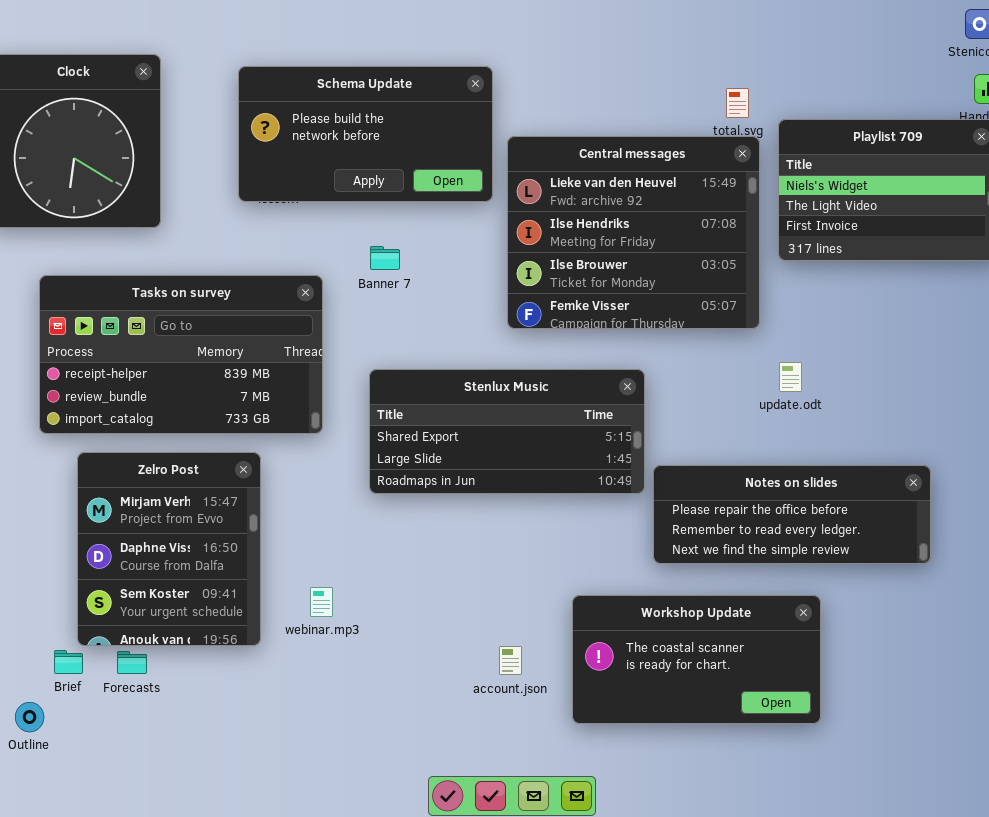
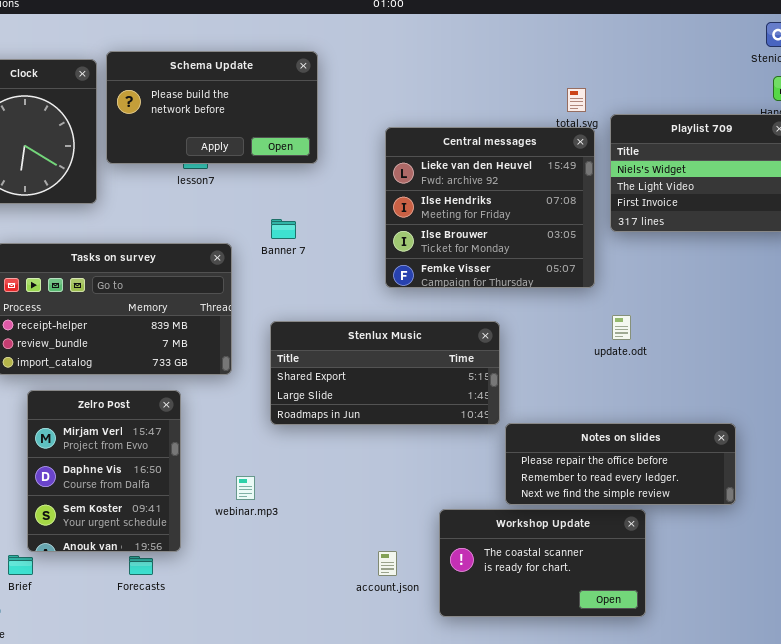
Schema Update: [238,66,493,202] -> [106,51,318,164], moved
Notes on slides: [653,465,931,564] -> [505,423,736,505], moved
webinar.mp3: [310,587,333,617] -> [236,476,255,500], moved
Forecasts: [117,651,147,674] -> [129,556,153,575], moved

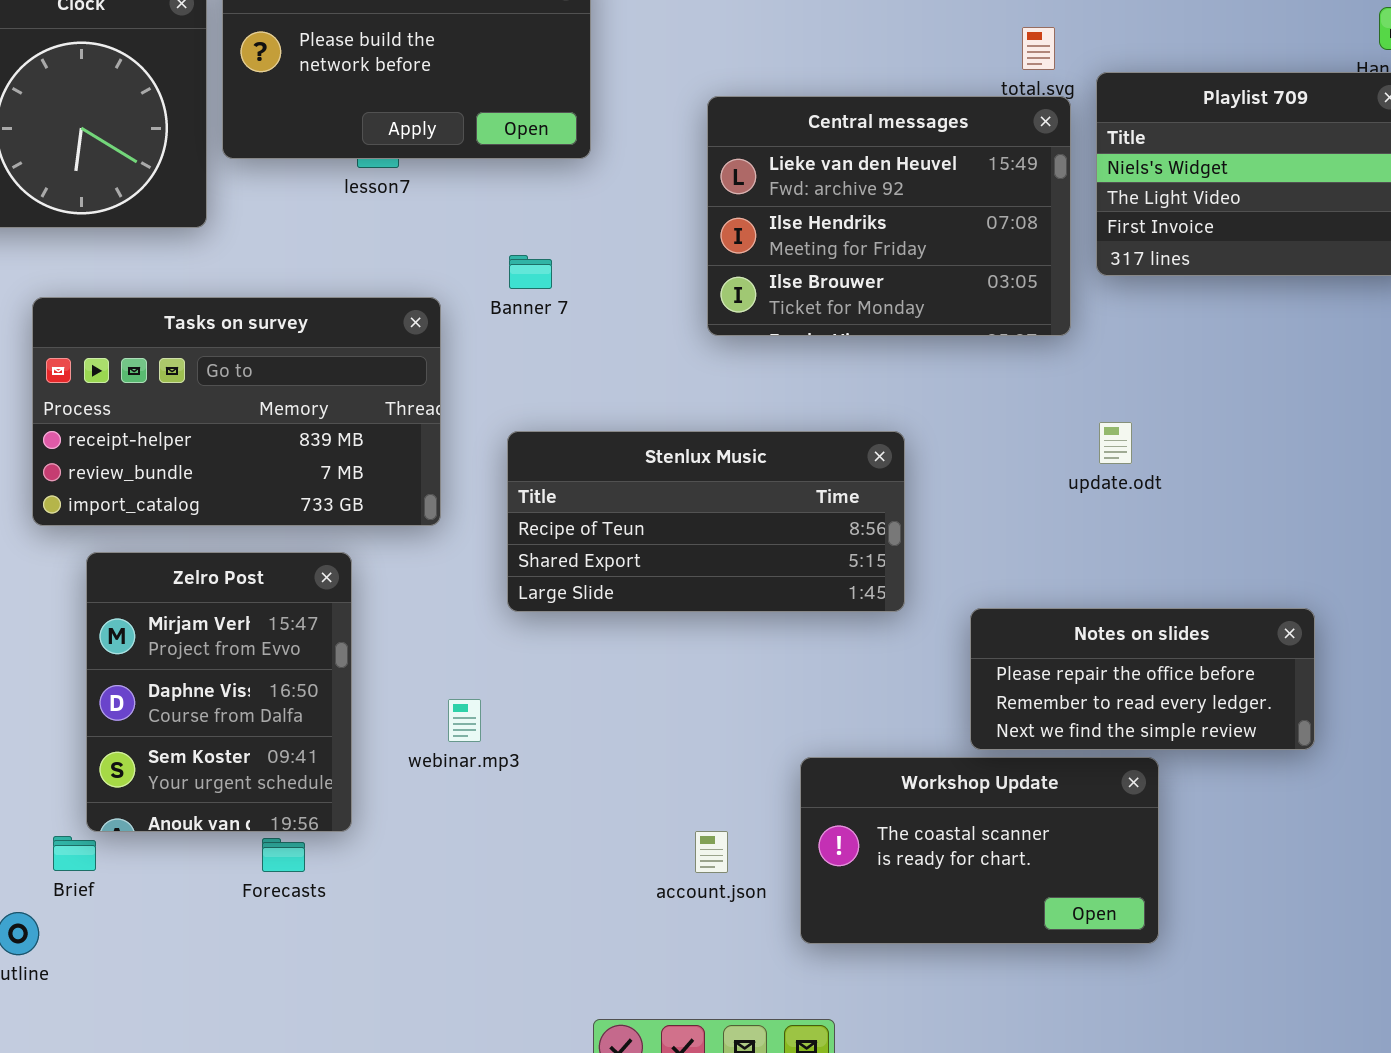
Central messages: [385,127,595,288] -> [707,96,1071,336], resized
Stenlux Music: [270,321,500,425] -> [507,431,905,612], scrolled up 1 row
Notes on slides: [505,423,736,505] -> [970,608,1315,750], resized

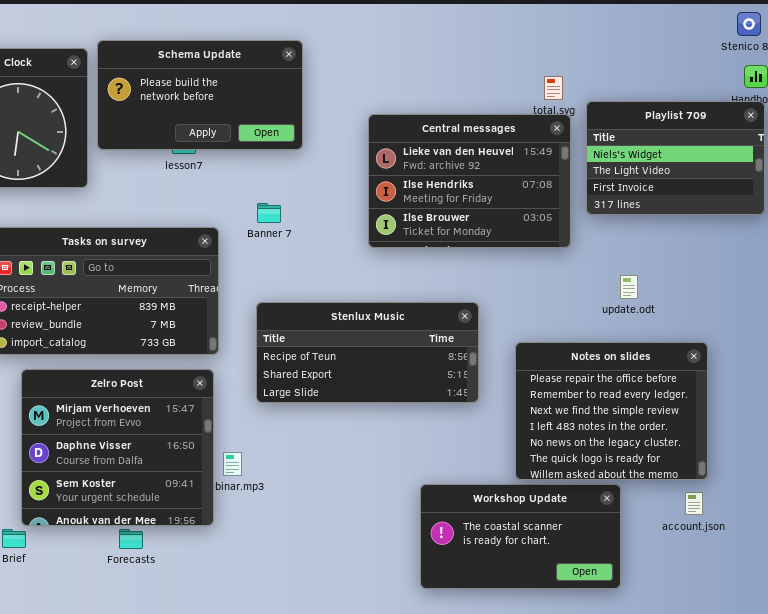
update.odt: [1099,422,1132,464] -> [620,275,638,299], moved
Zelro Post: [86,552,352,832] -> [21,369,214,526], resized
Notes on slides: [970,608,1315,750] -> [515,342,708,480], resized
account.json: [695,831,728,873] -> [685,492,703,515], moved

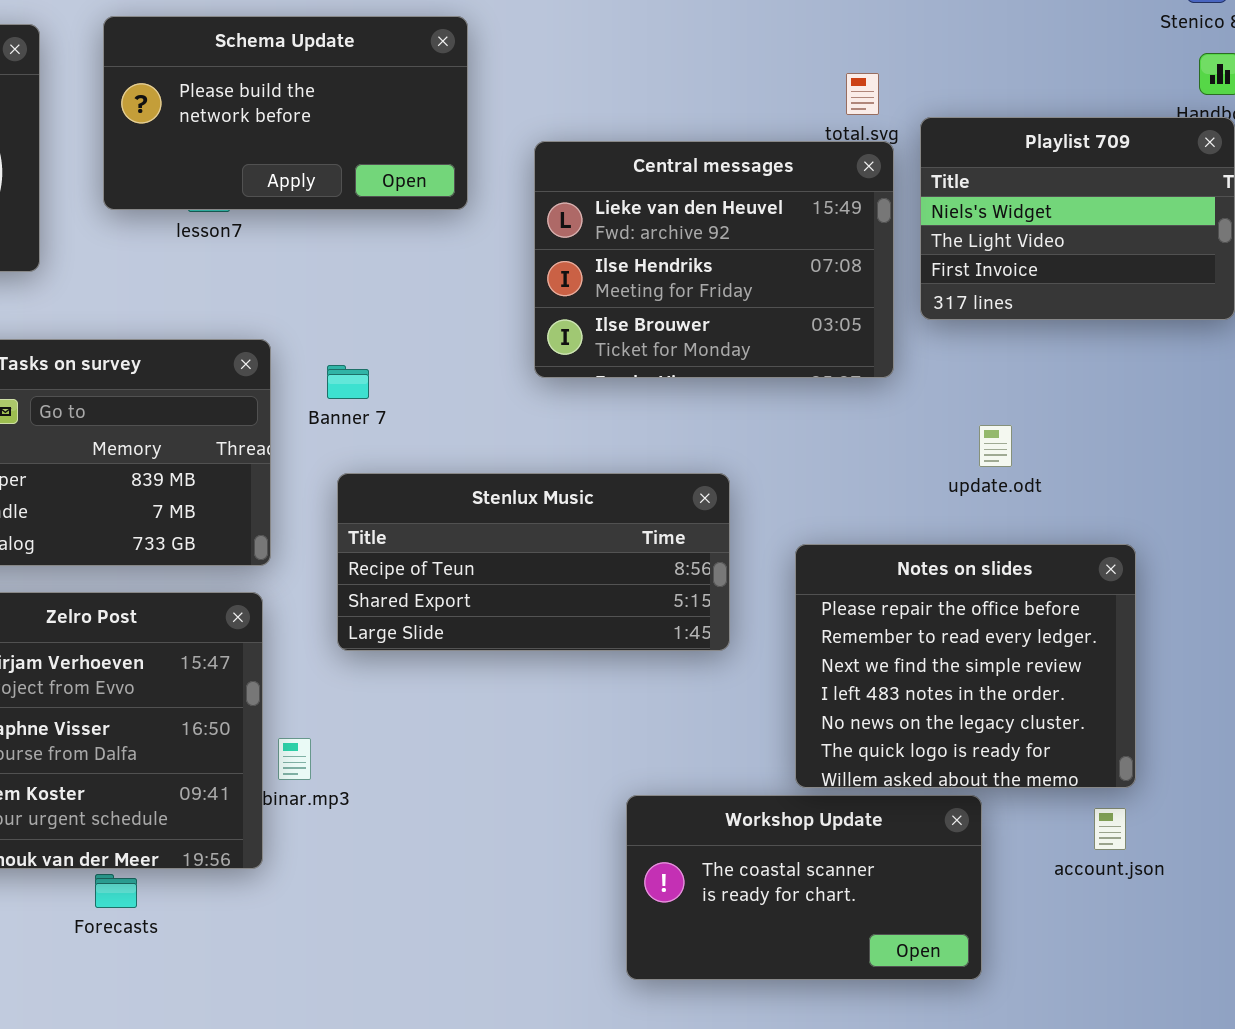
Schema Update: [97,40,303,150] -> [103,16,468,210], moved
Banner 7: [257,203,281,223] -> [327,365,369,399], moved

